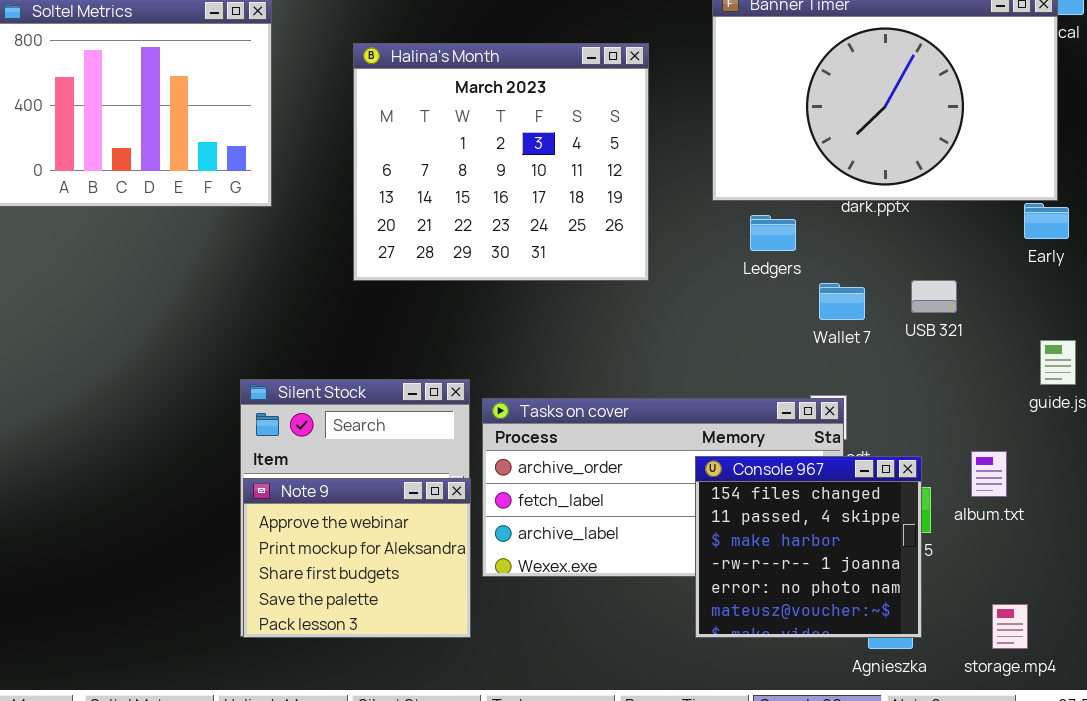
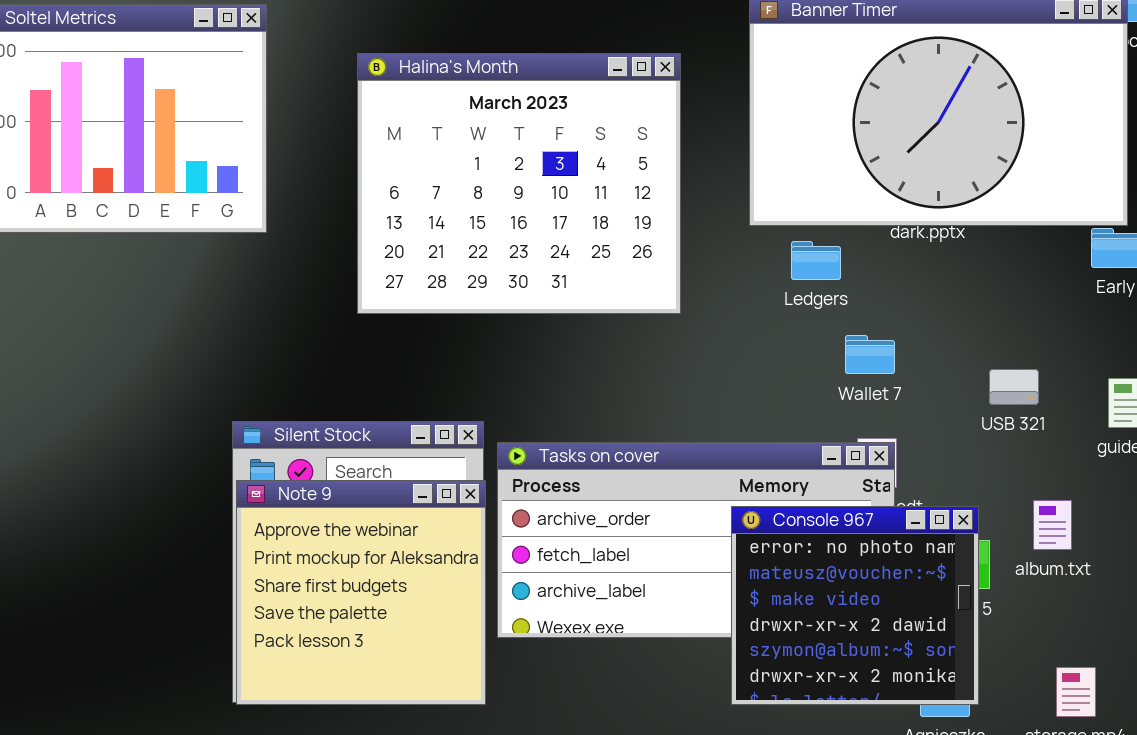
USB 321: [911,280,957,313] -> [989,369,1039,405], moved
Wallet 7: [819,283,865,320] -> [845,335,895,374], moved
Console 967: [695,456,922,638] -> [731,506,979,705], scrolled down 4 rows
Note 9: [243,478,471,638] -> [236,480,486,705], resized

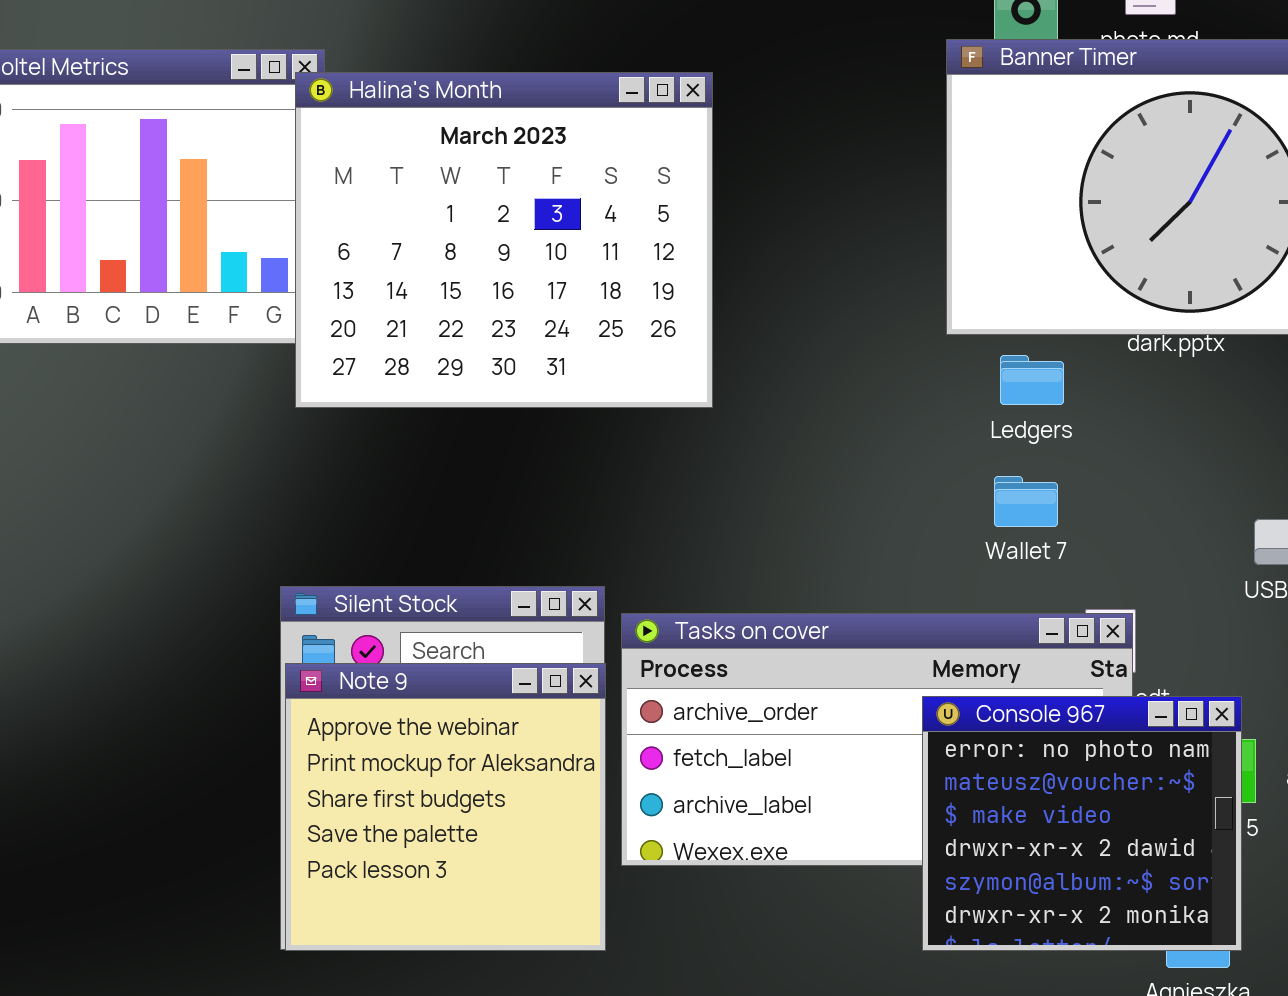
Halina's Month: [357,53,681,314] -> [295,72,713,408], moved
Wallet 7: [845,335,895,374] -> [994,476,1058,527], moved

